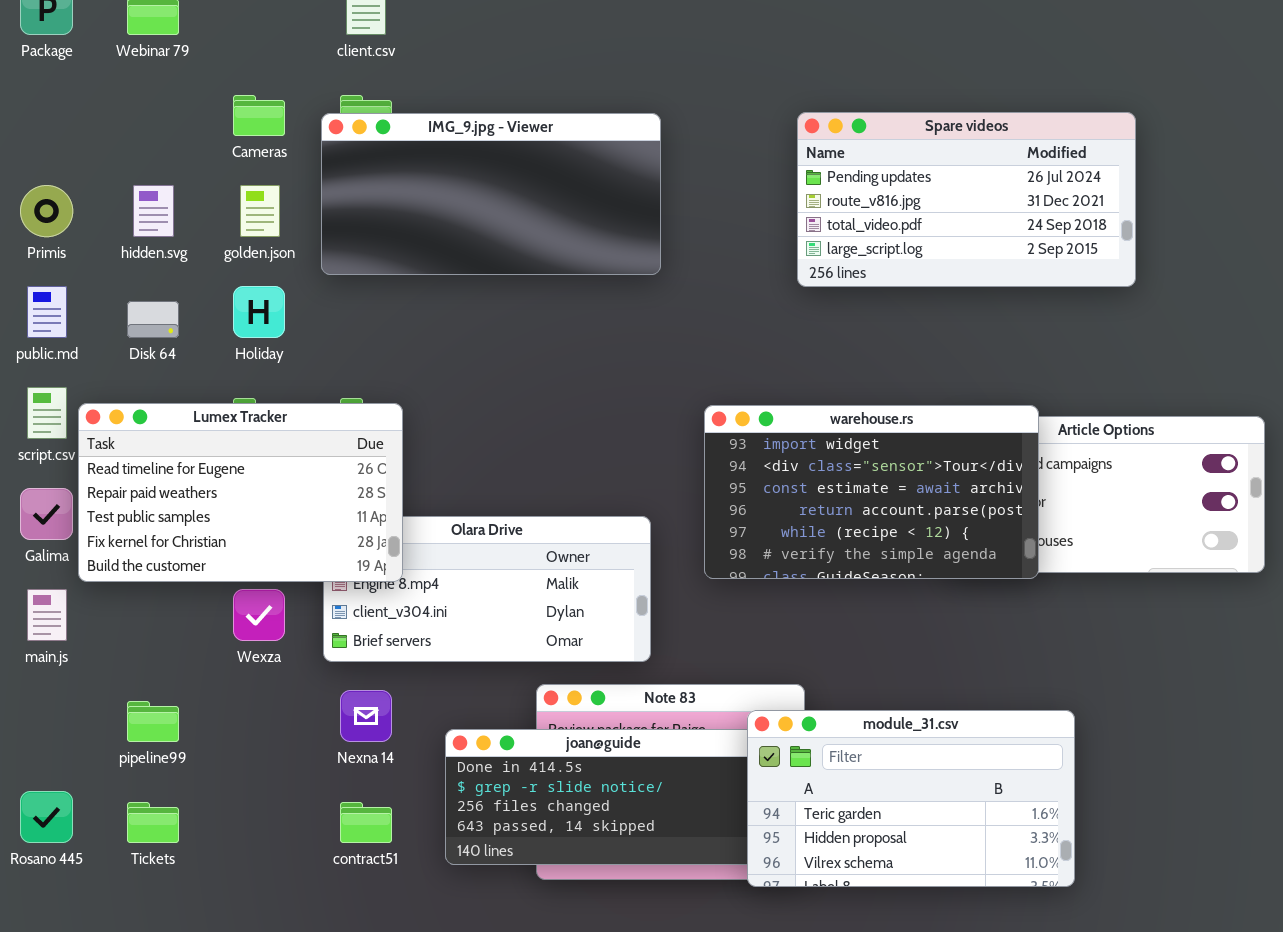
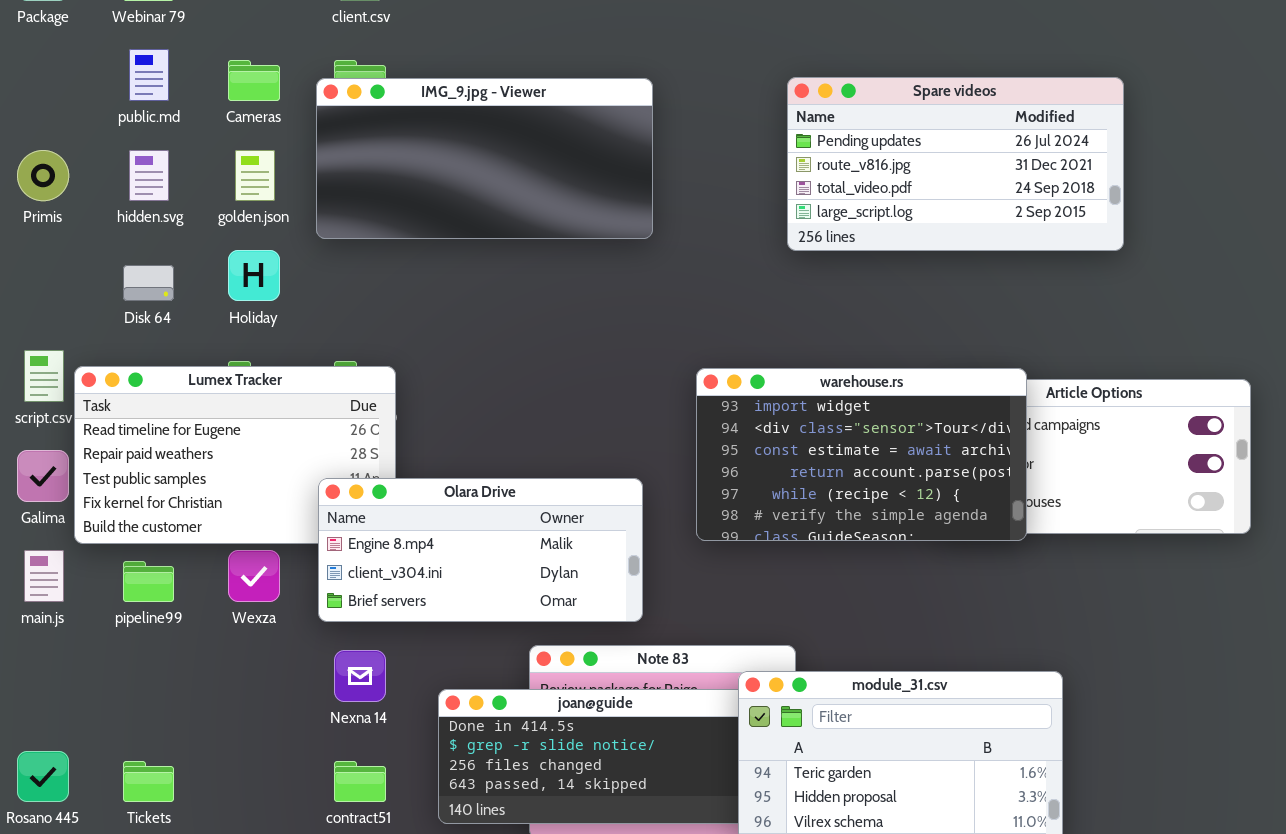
public.md: [27,286,67,338] -> [129,49,169,101], moved
Olara Drive: [323,516,651,662] -> [318,478,643,622], raised
pipeline99: [127,701,179,742] -> [123,561,174,602], moved

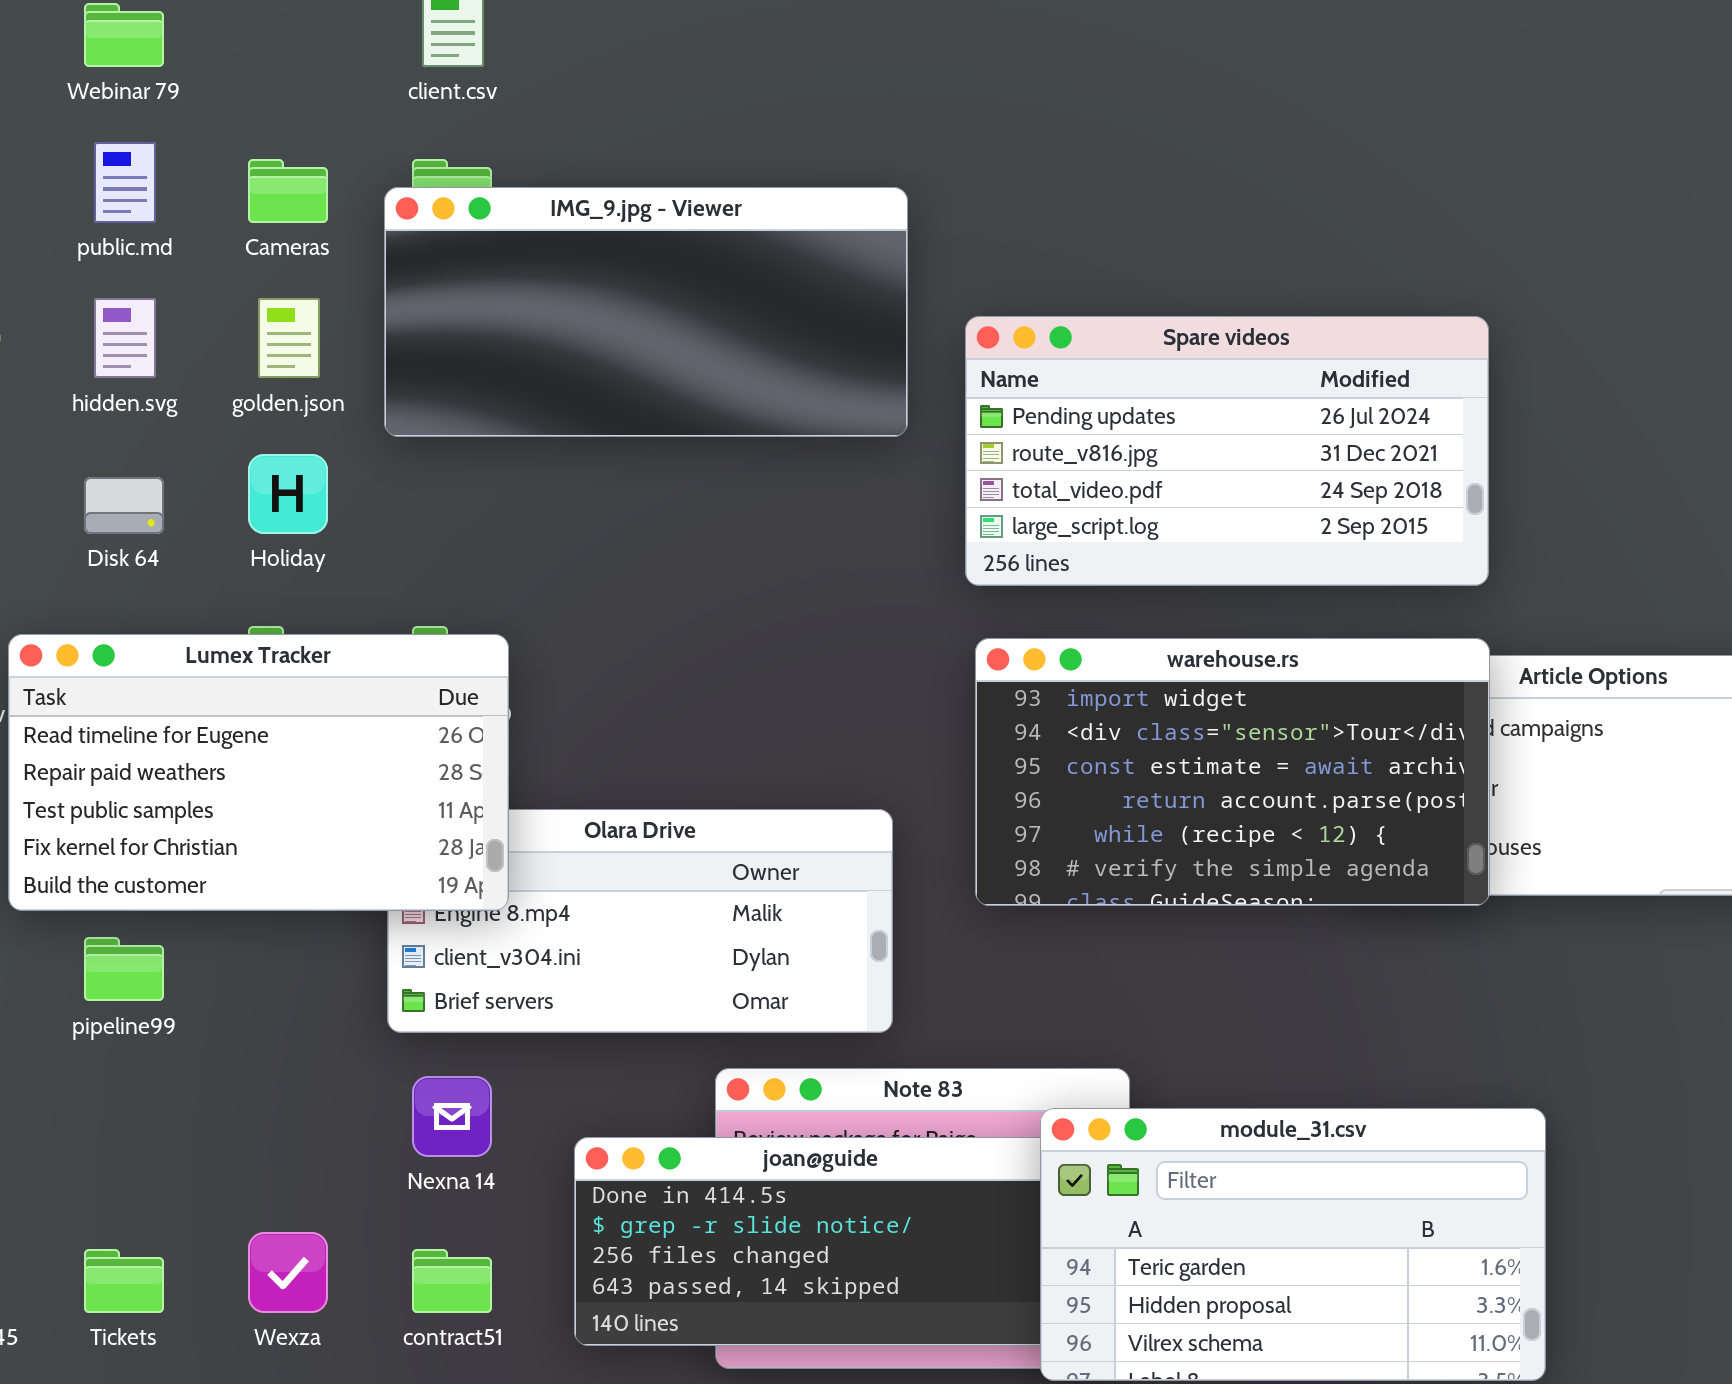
Spare videos: [787,77,1124,251] -> [965,316,1489,586], moved
Lumex Tracker: [74,366,396,544] -> [8,634,509,911], raised
Wexza: [228,550,280,602] -> [248,1232,328,1313], moved

